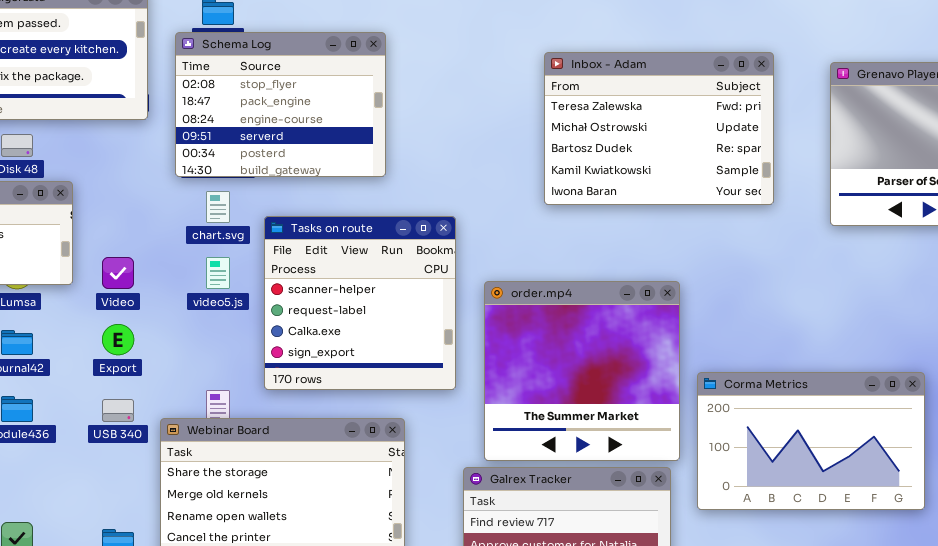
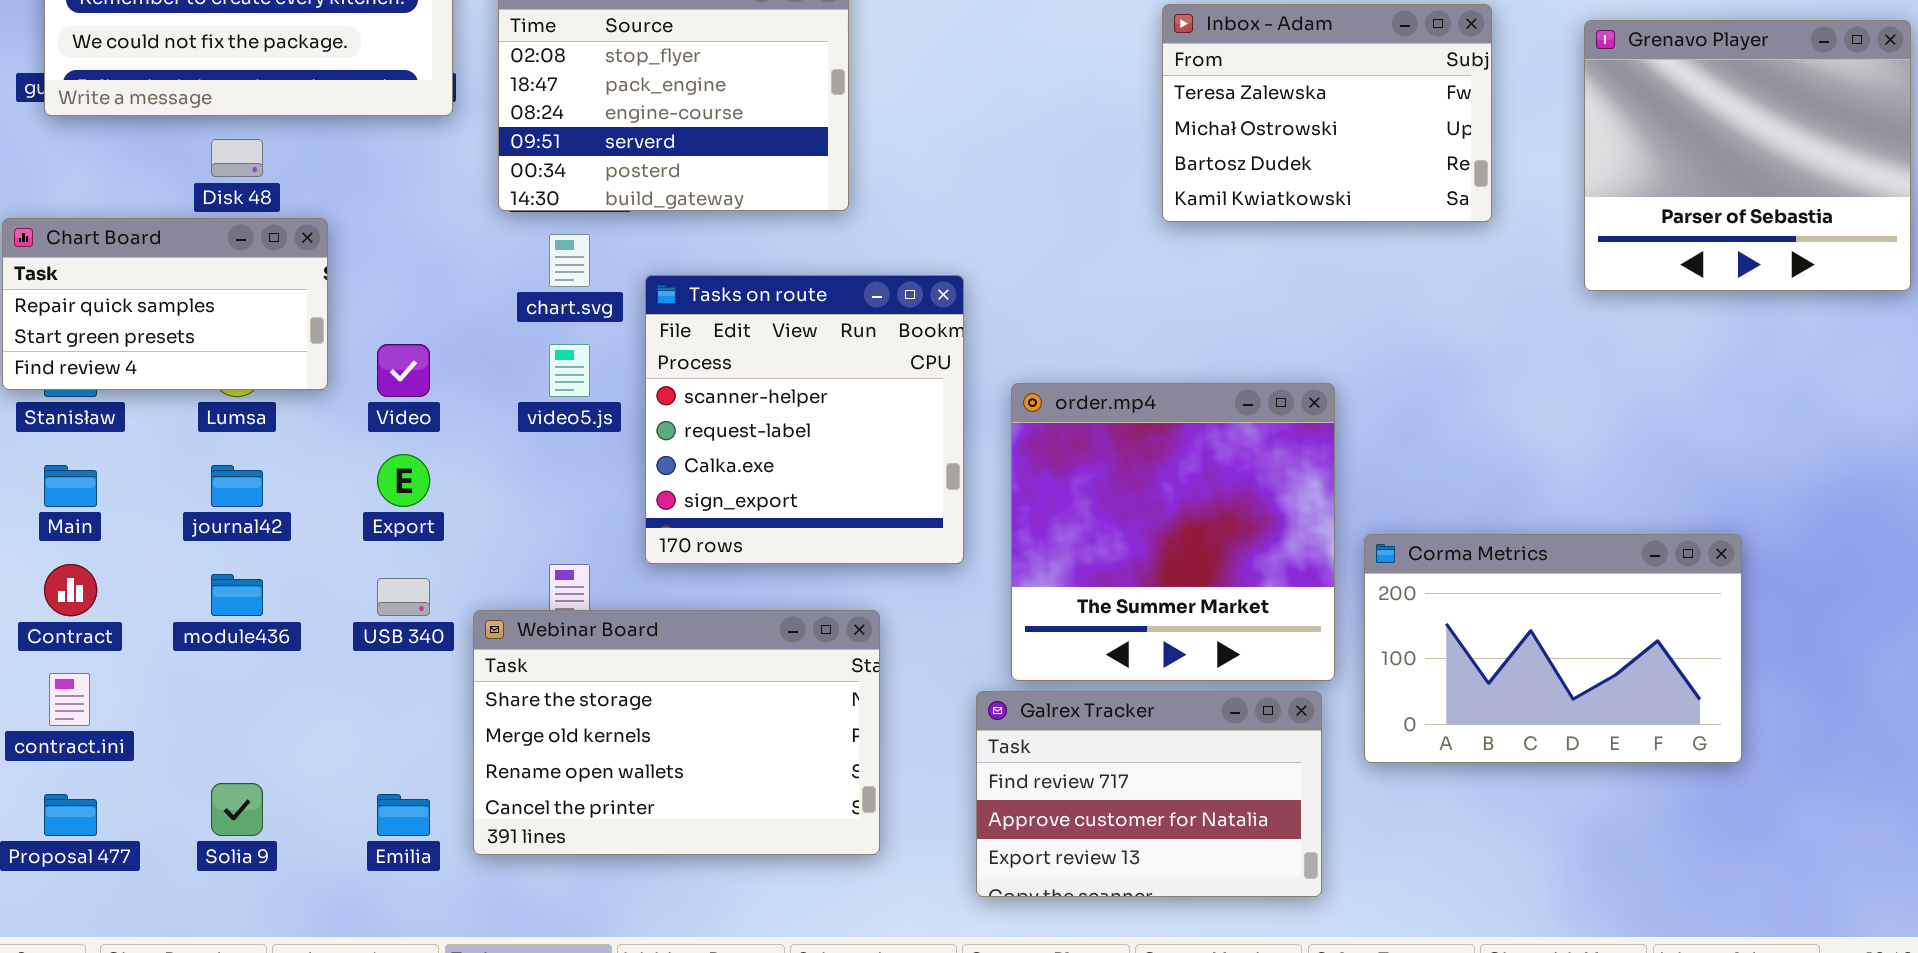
Inbox - Adam: [544,52,774,205] -> [1162,4,1492,222], resized

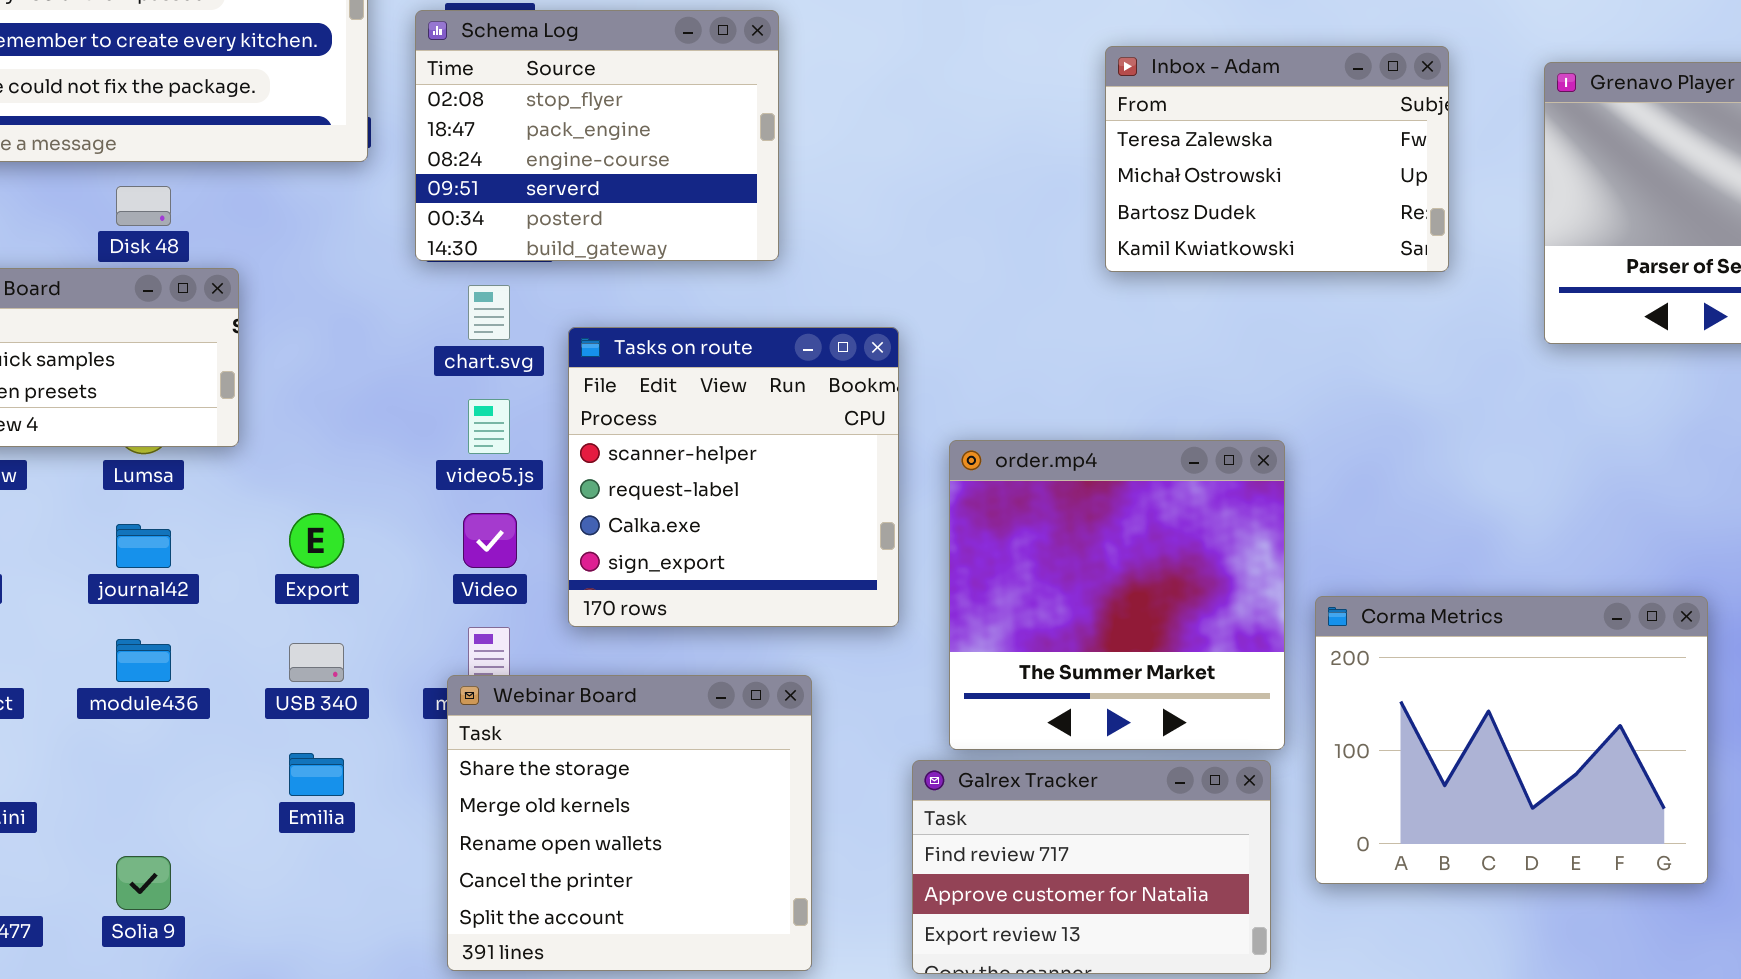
Video: [377,344,430,397] -> [463,513,517,568], moved
Corma Metrics: [1364,534,1742,763] -> [1315,596,1708,884], resized
Webinar Board: [473,610,880,855] -> [447,675,812,971], resized
Emilia: [377,794,430,836] -> [289,753,344,796], moved

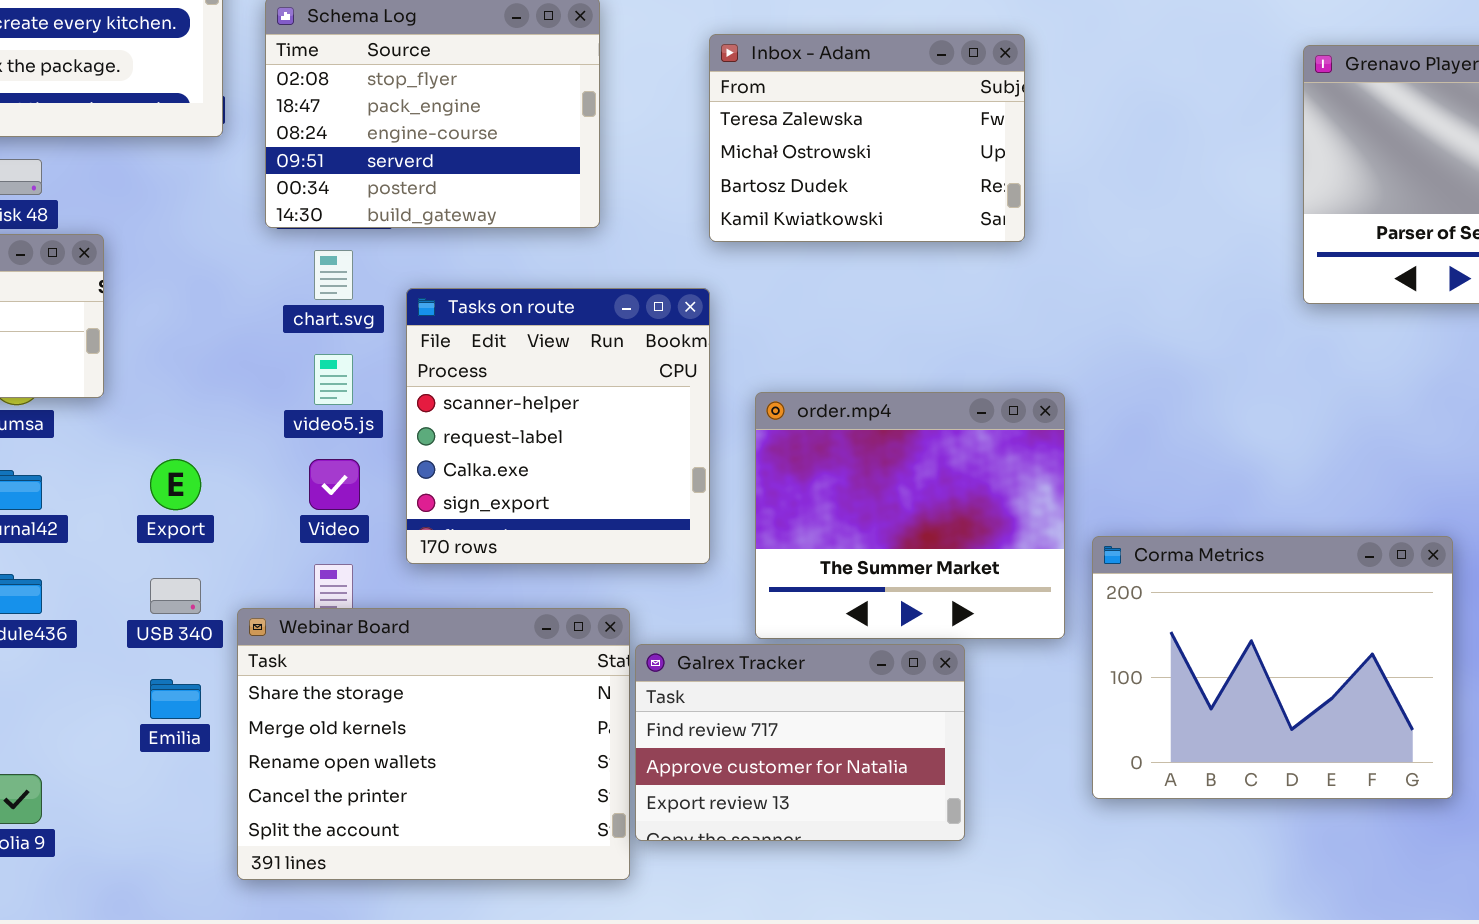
Inbox - Adam: [1105,46,1449,272] -> [709,34,1025,242], moved
order.mp4: [949,440,1285,750] -> [755,392,1065,639], resized
Webinar Board: [447,675,812,971] -> [237,608,630,880], resized
Galrex Tracker: [912,760,1271,974] -> [635,644,965,841], moved

